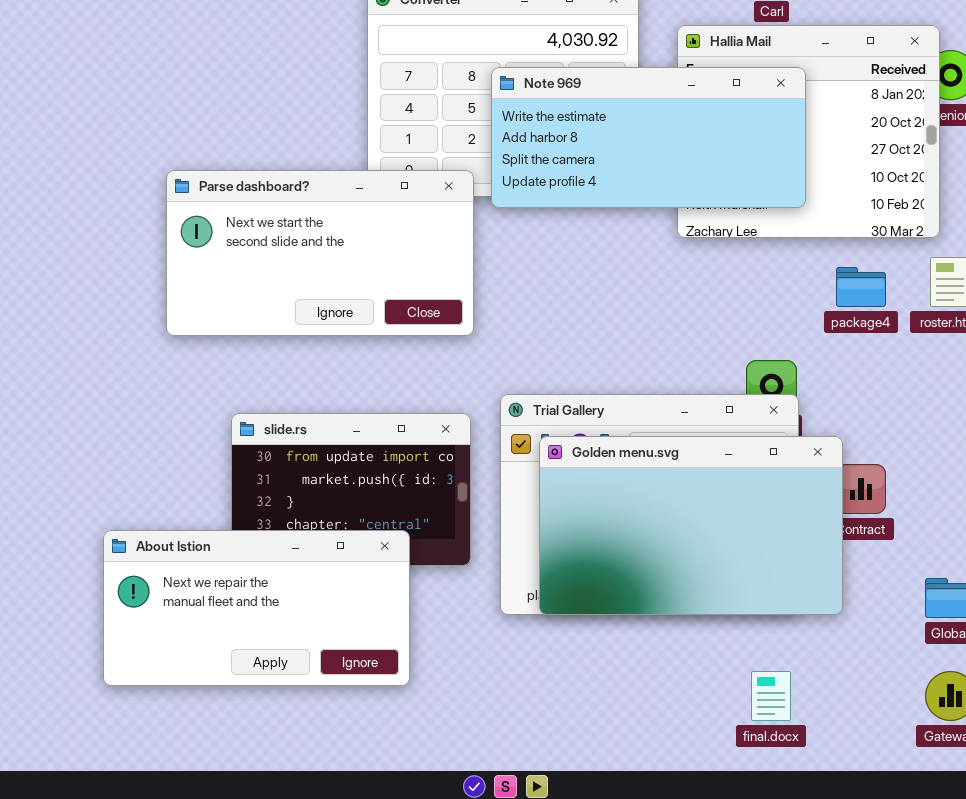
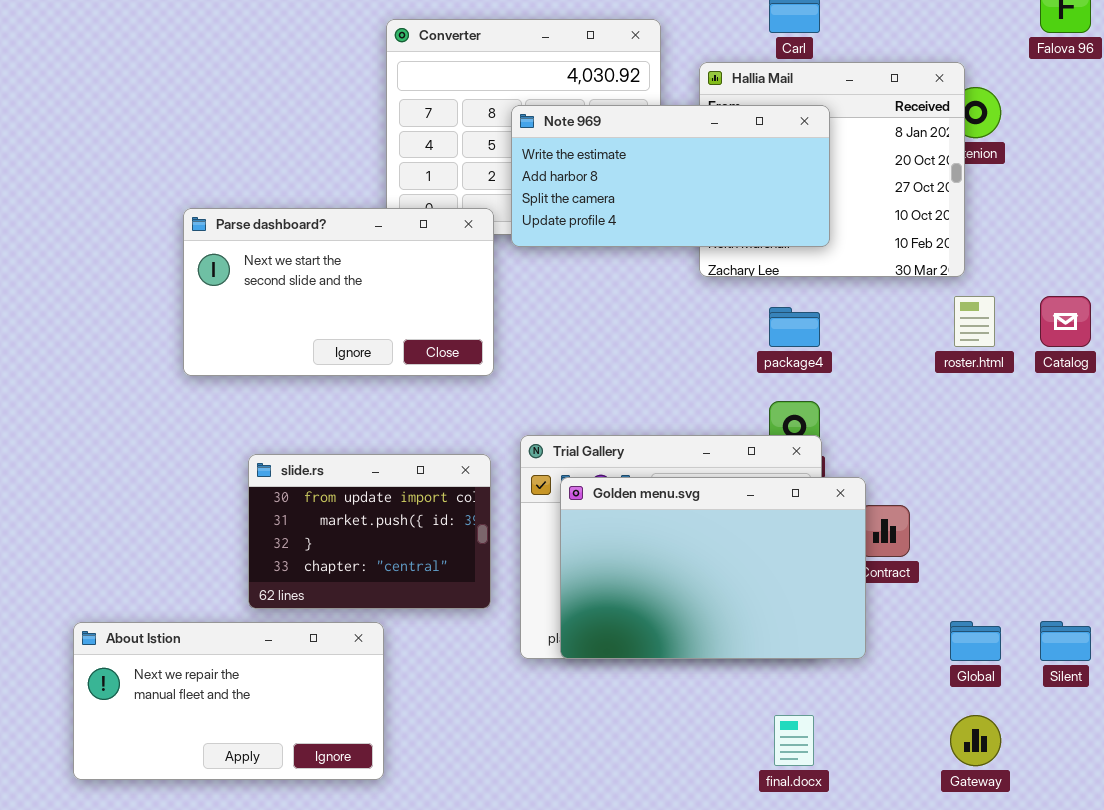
package4: [836,267,886,307] -> [769,307,820,347], moved
About Istion: [103,530,410,686] -> [73,622,384,780], moved

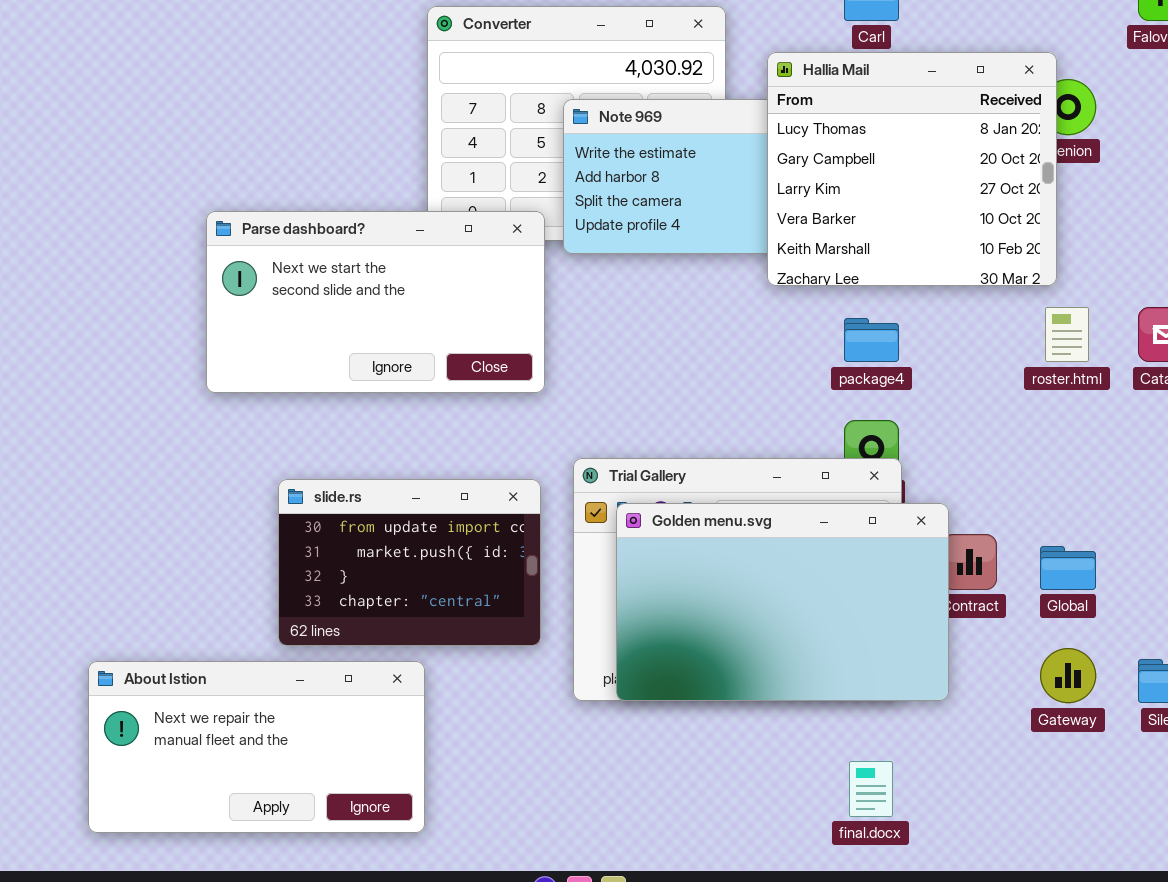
Hallia Mail: [699,62,965,277] -> [767,52,1057,286], raised
Global: [950,621,1001,661] -> [1040,546,1096,590], moved
Gateway: [950,715,1001,766] -> [1040,648,1096,703], moved

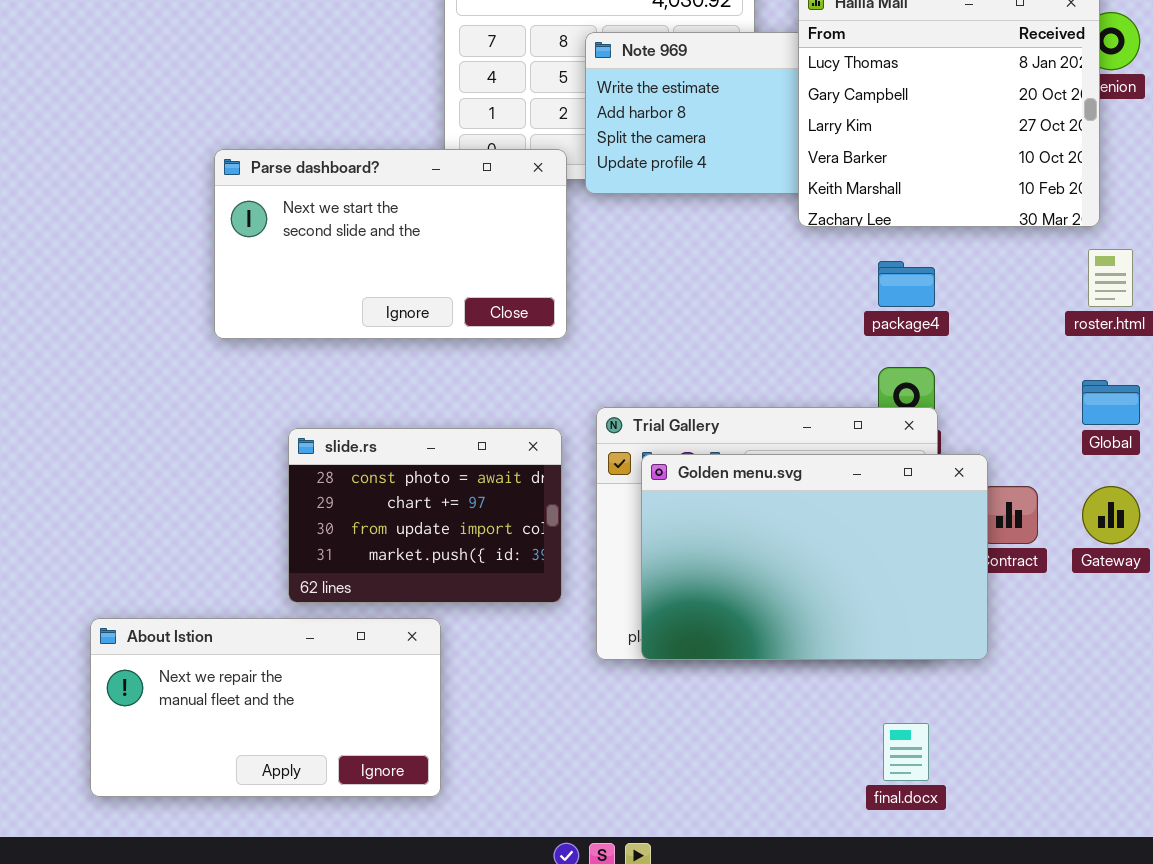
slide.rs: [278,479,541,646] -> [288,428,562,603], scrolled up 2 rows
Global: [1040,546,1096,590] -> [1082,380,1140,425], moved
Gateway: [1040,648,1096,703] -> [1082,486,1140,544], moved

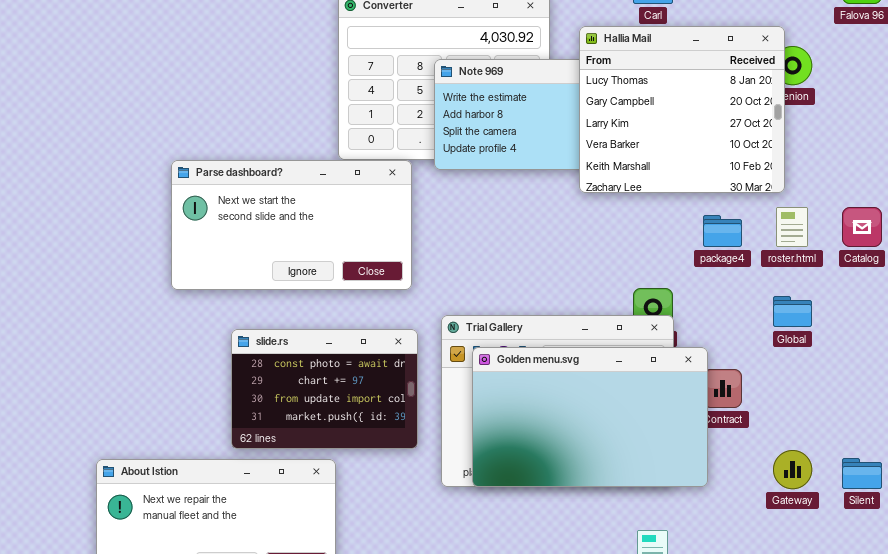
Parse dashboard?: [214,149,567,339] -> [171,160,412,290], moved
package4: [878,261,935,307] -> [703,215,742,247], moved
Gateway: [1082,486,1140,544] -> [773,450,812,489], moved

